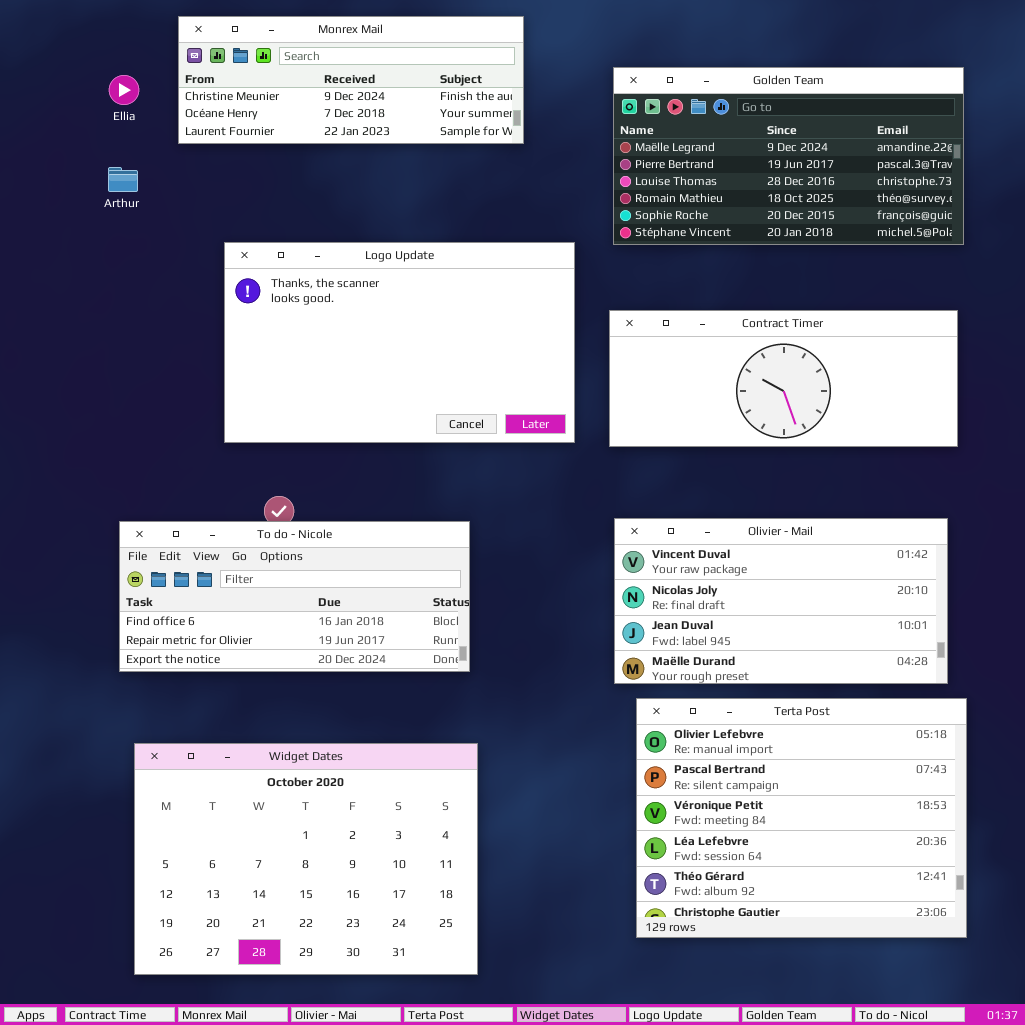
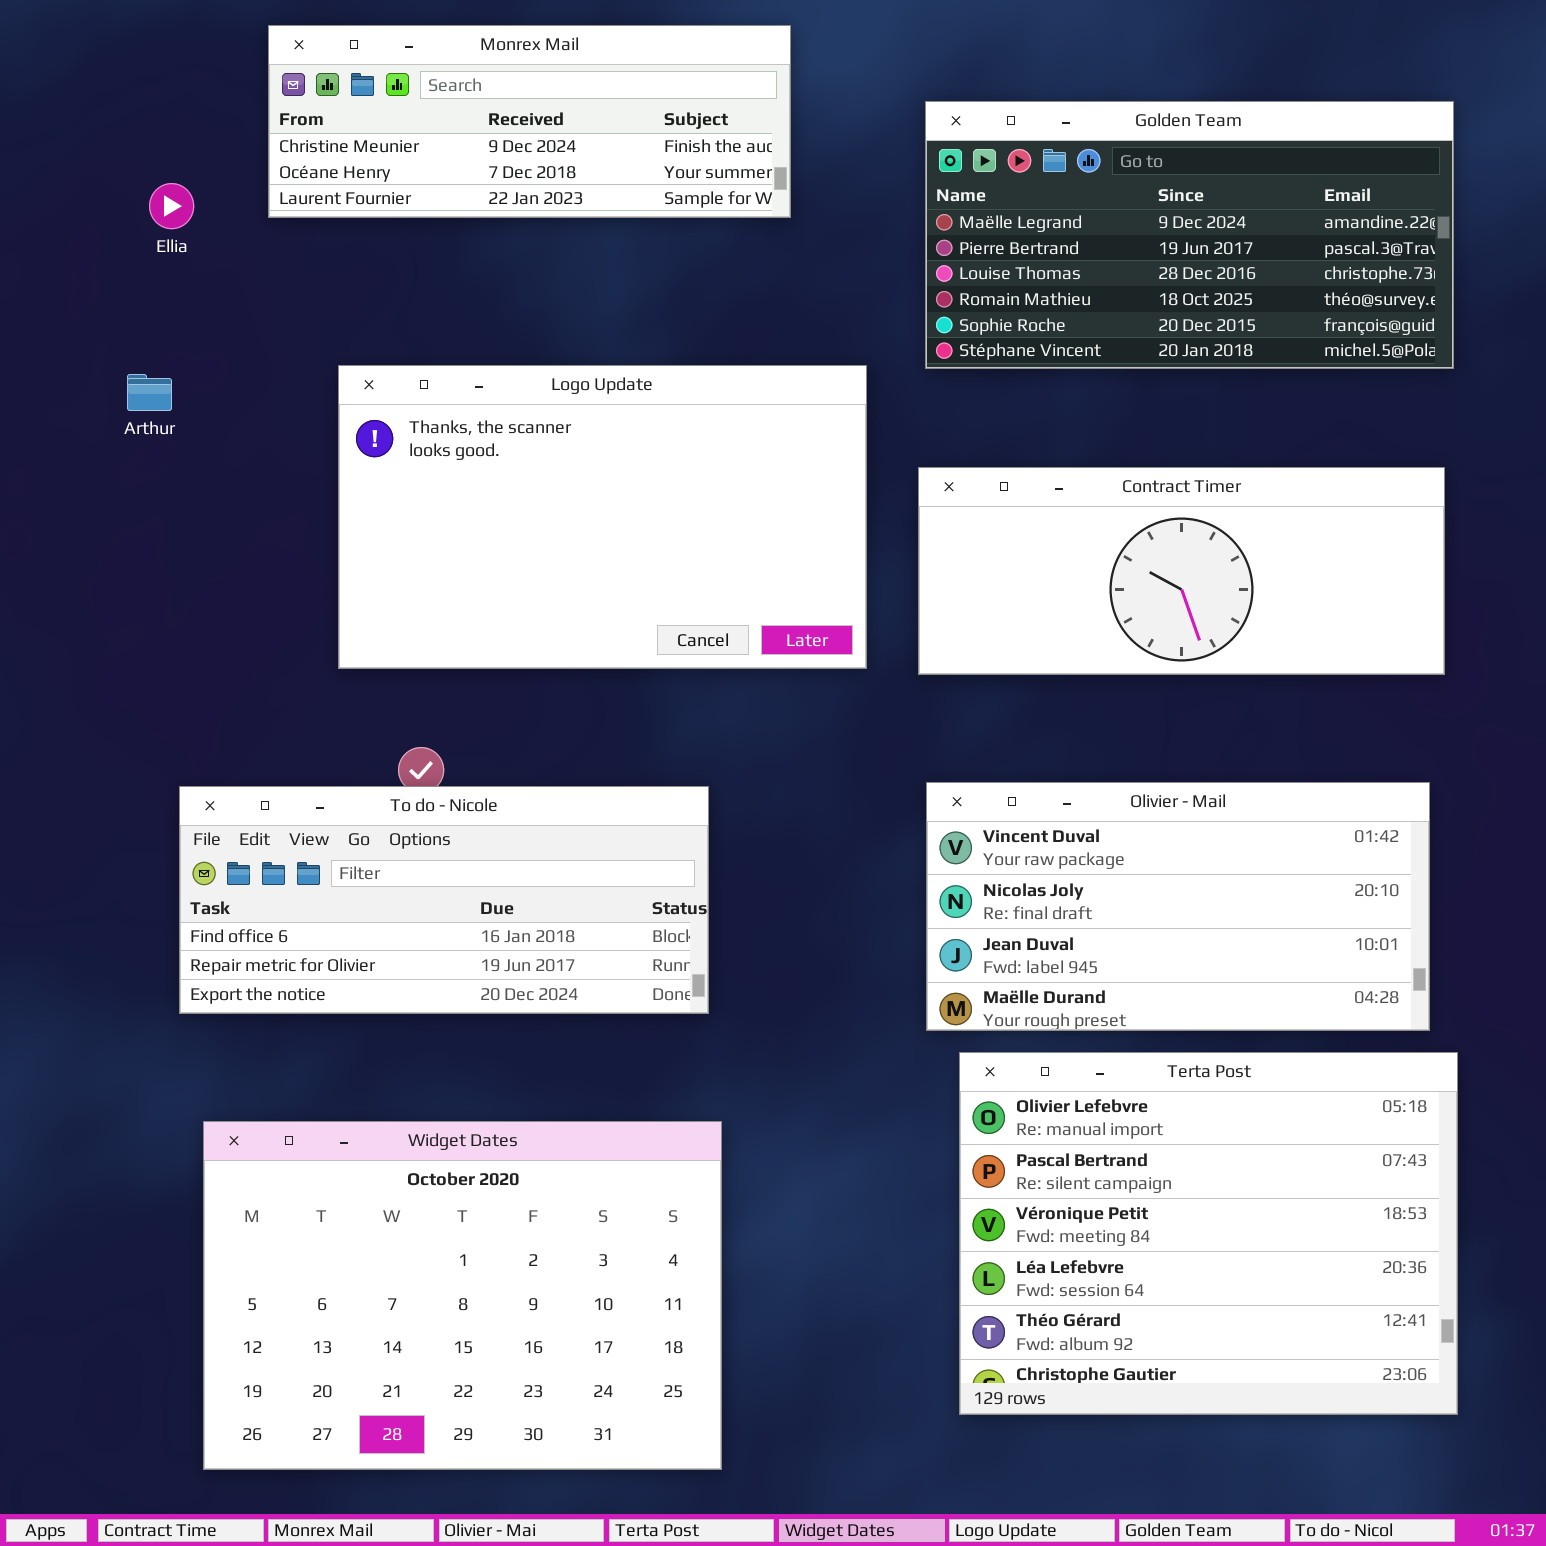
Ellia: [109,75,139,105] -> [149,183,194,229], moved
Arthur: [108,167,138,192] -> [127,374,172,411], moved

